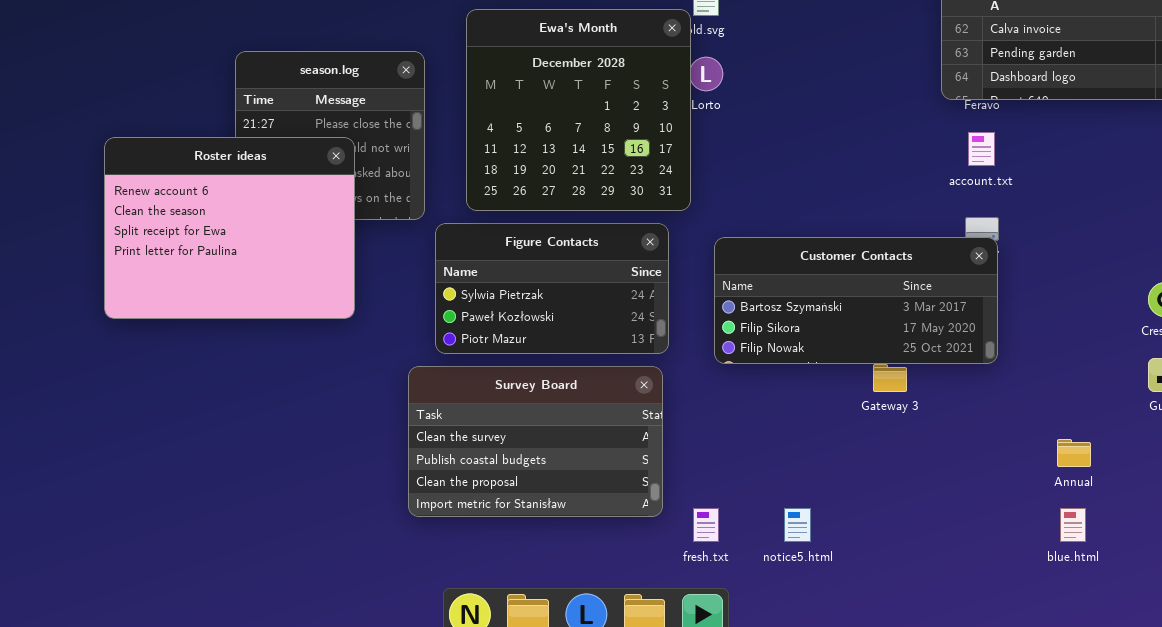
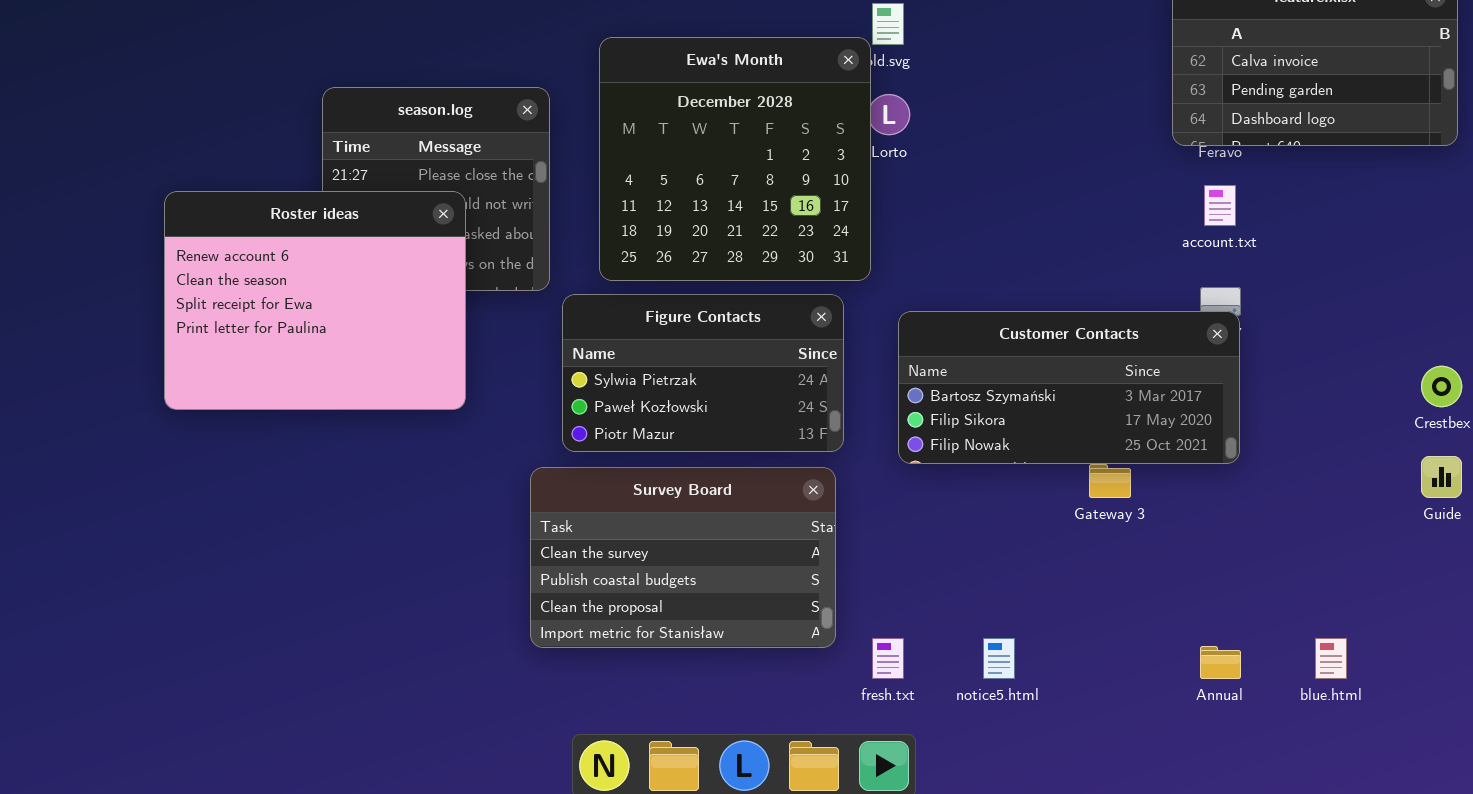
Annual: [1057,439,1091,467] -> [1200,646,1241,679], moved

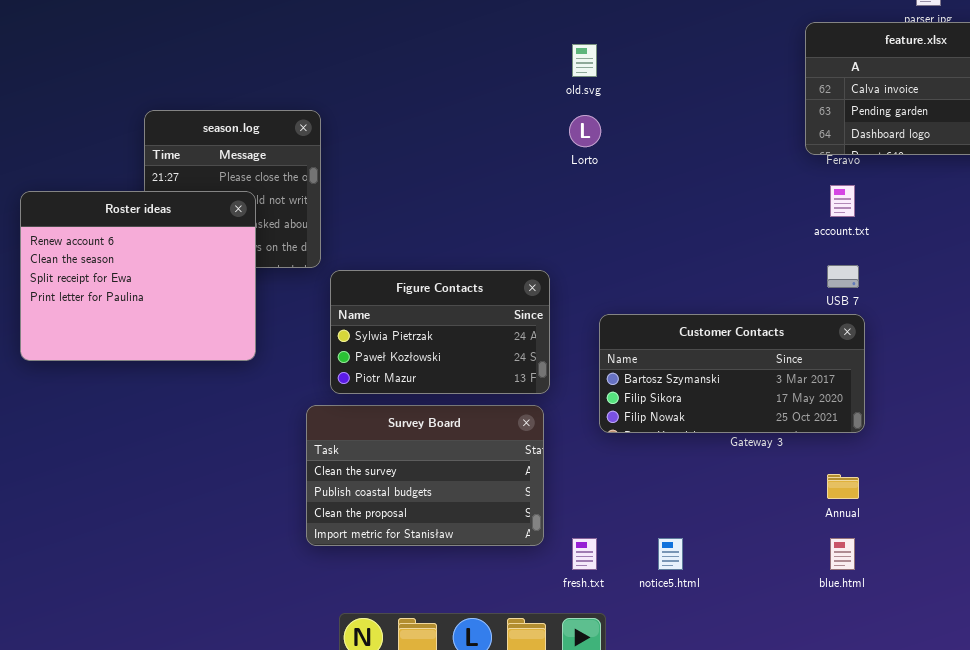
Ewa's Month: [599,37,871,281] -> none, closed
Customer Contacts: [898,311,1240,464] -> [599,314,865,433], moved
blue.html: [1315,638,1347,679] -> [830,538,855,570], moved
Annual: [1200,646,1241,679] -> [827,474,859,499], moved

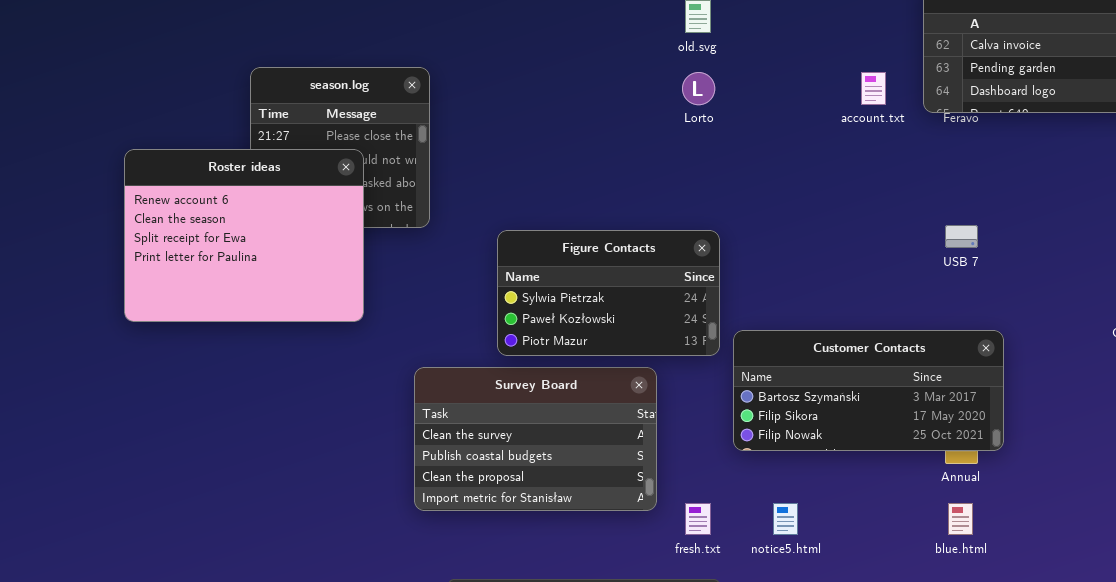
account.txt: [830,185,855,217] -> [861,72,886,105], moved
Figure Contacts: [330,270,550,394] -> [497,230,720,356], moved
Customer Contacts: [599,314,865,433] -> [733,330,1004,451], moved

